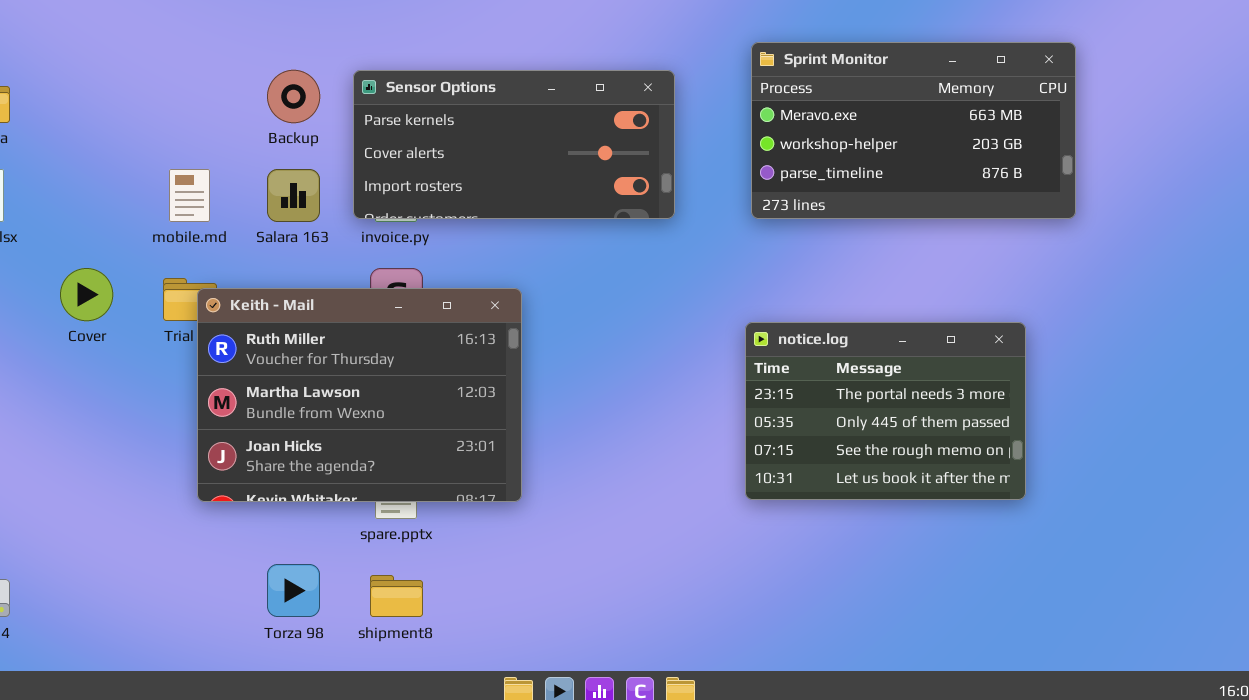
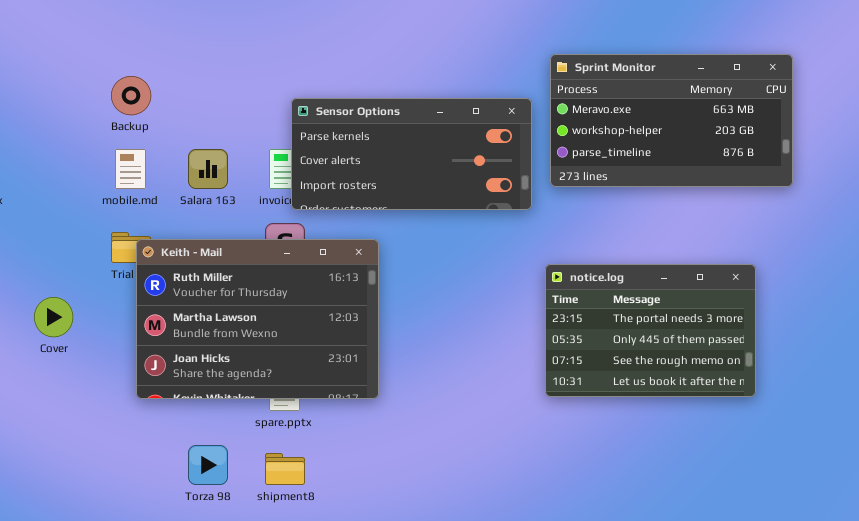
Backup: [267,70,320,123] -> [111,76,151,115], moved
Sensor Options: [353,70,675,219] -> [291,98,532,210], moved
Cover: [60,268,113,321] -> [34,297,73,337], moved

